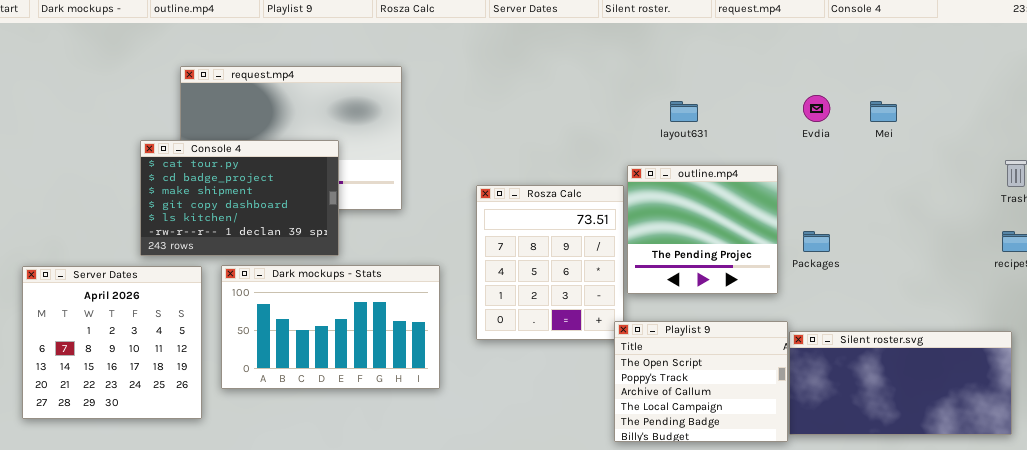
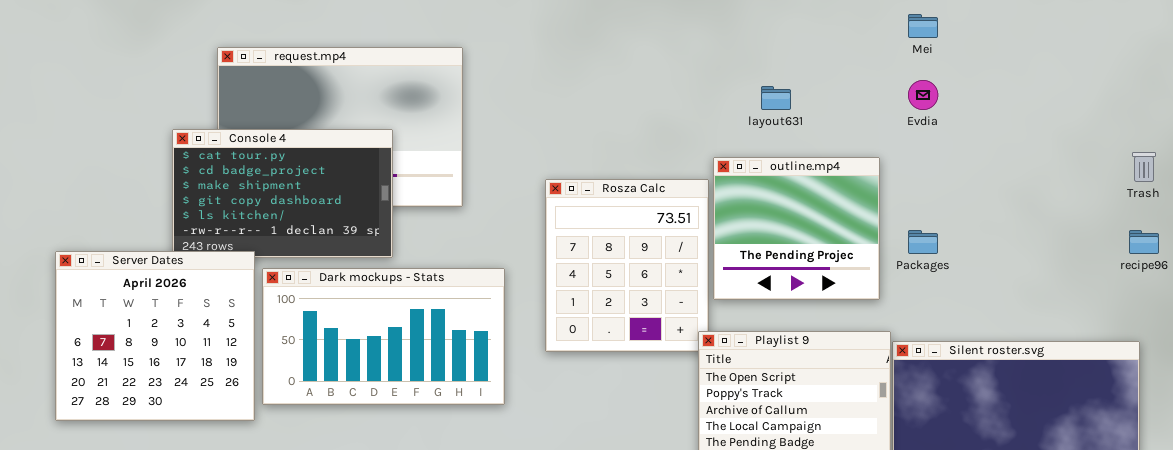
Mei: [870,101,897,122] -> [908,14,938,38], moved
Server Dates: [22,266,202,419] -> [55,251,255,421], moved

